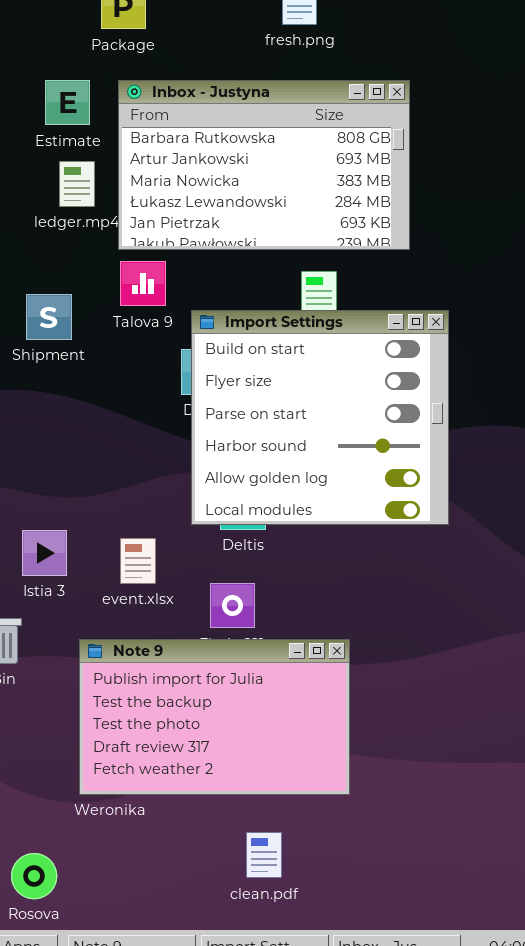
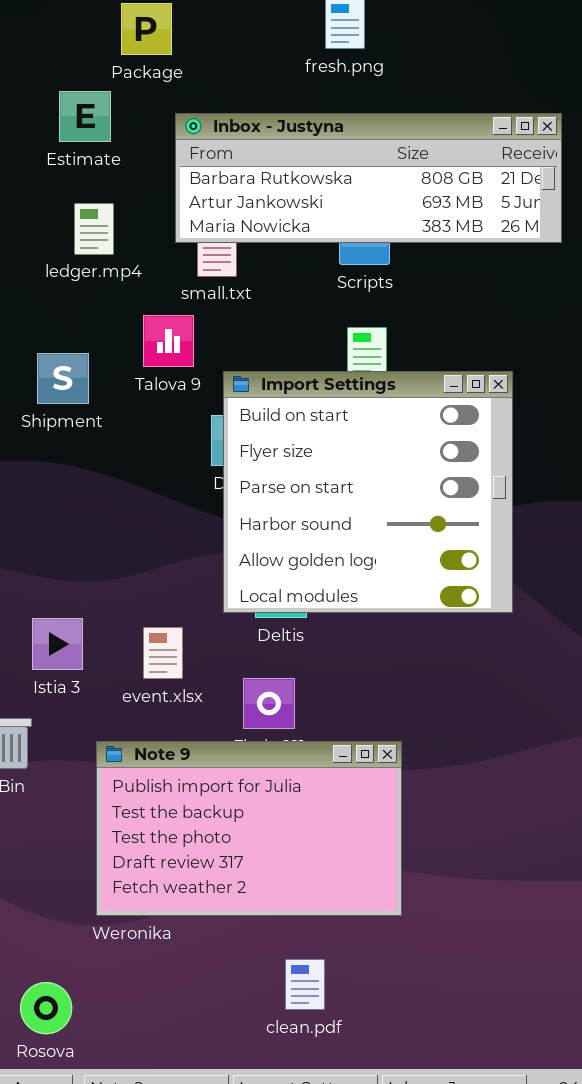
Estimate: [45,80,90,125] -> [59,91,111,142], moved
Inbox - Justyna: [118,80,410,250] -> [175,113,562,243], moved, resized

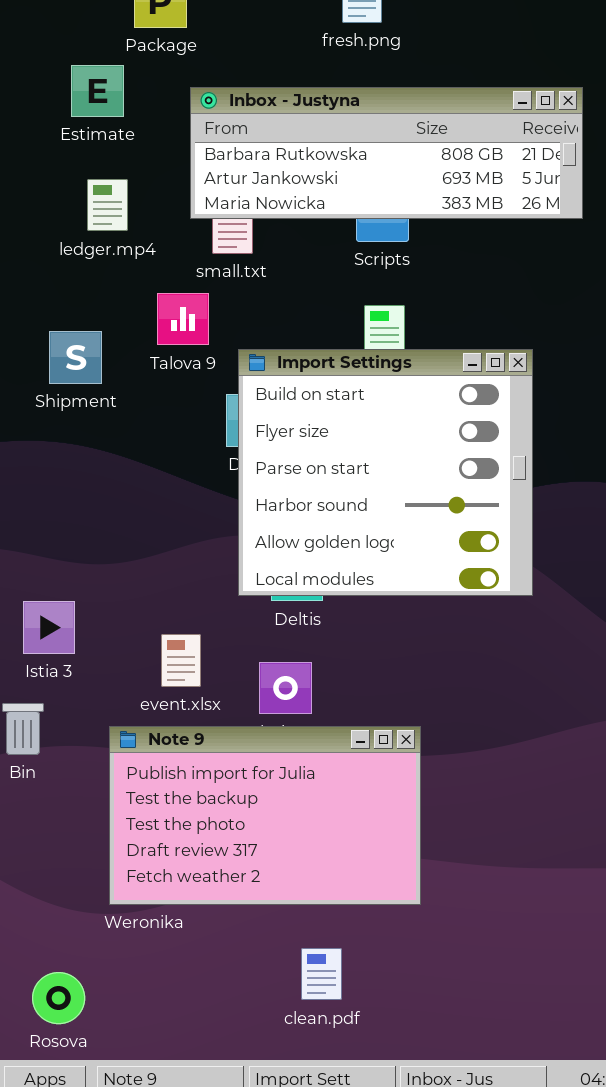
Istia 3: [32,618,83,670] -> [23,601,75,654], moved
event.xlsx: [143,627,183,679] -> [161,634,201,687], moved

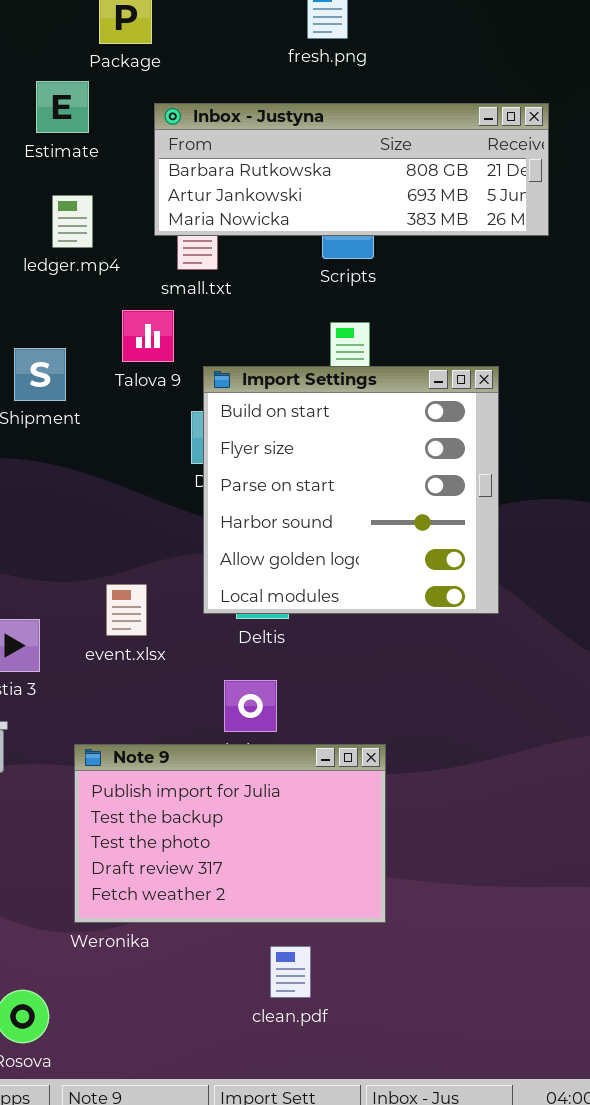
event.xlsx: [161,634,201,687] -> [106,584,147,636], moved
clean.pdf: [301,948,342,1000] -> [270,946,311,998], moved

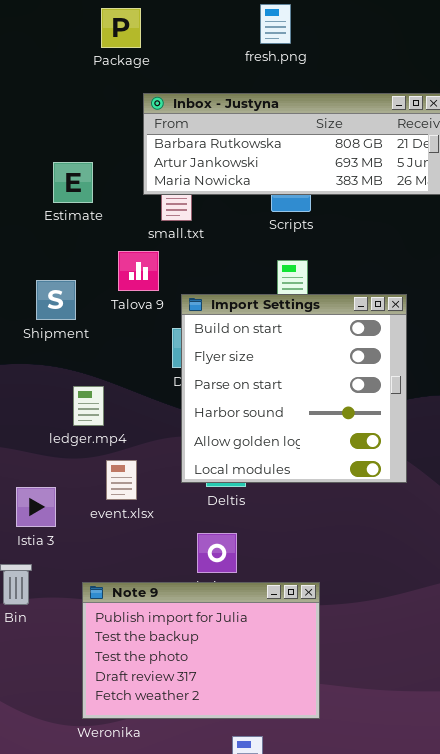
Estimate: [36,81,89,133] -> [53,162,93,203], moved
ledger.mp4: [52,195,93,248] -> [73,386,104,426], moved

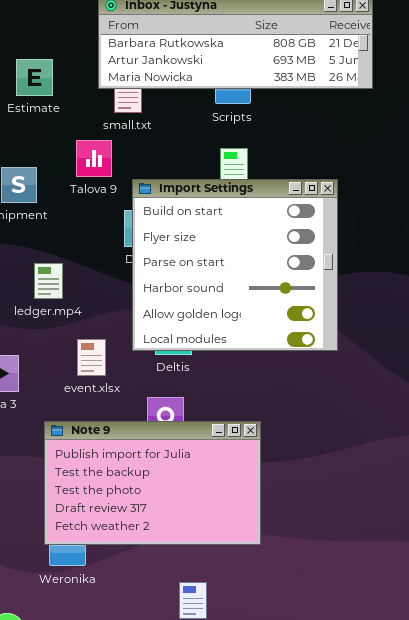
event.xlsx: [106,460,137,500] -> [77,339,106,376], moved
Note 9: [82,582,320,719] -> [44,421,261,545], moved

